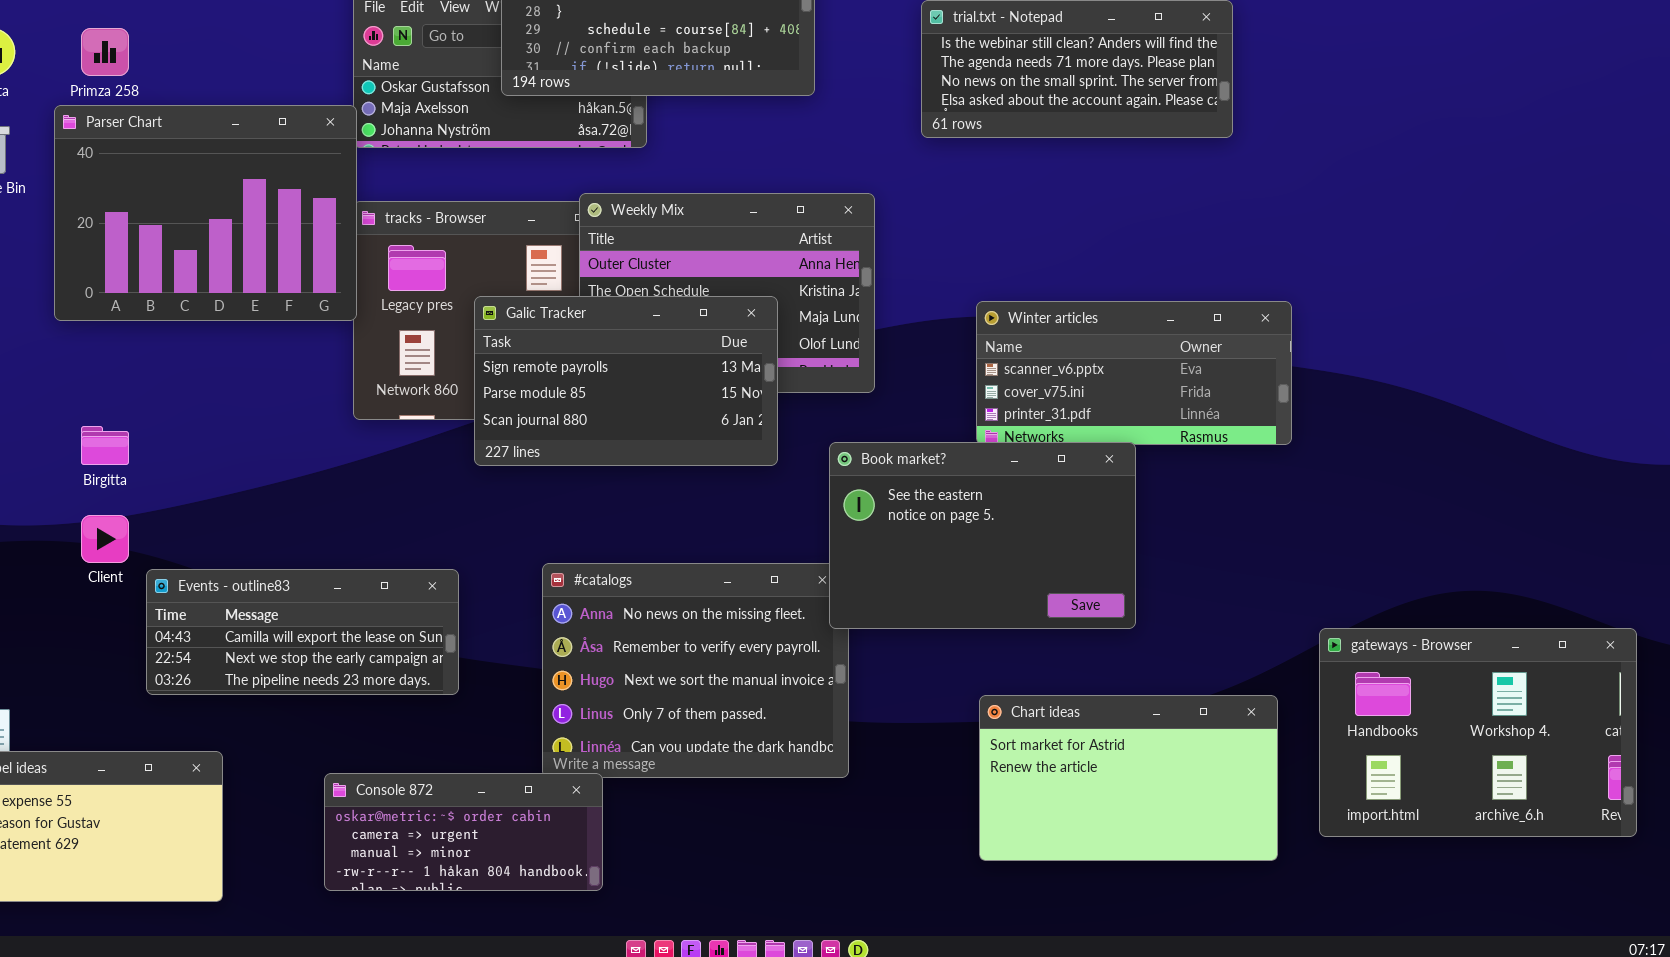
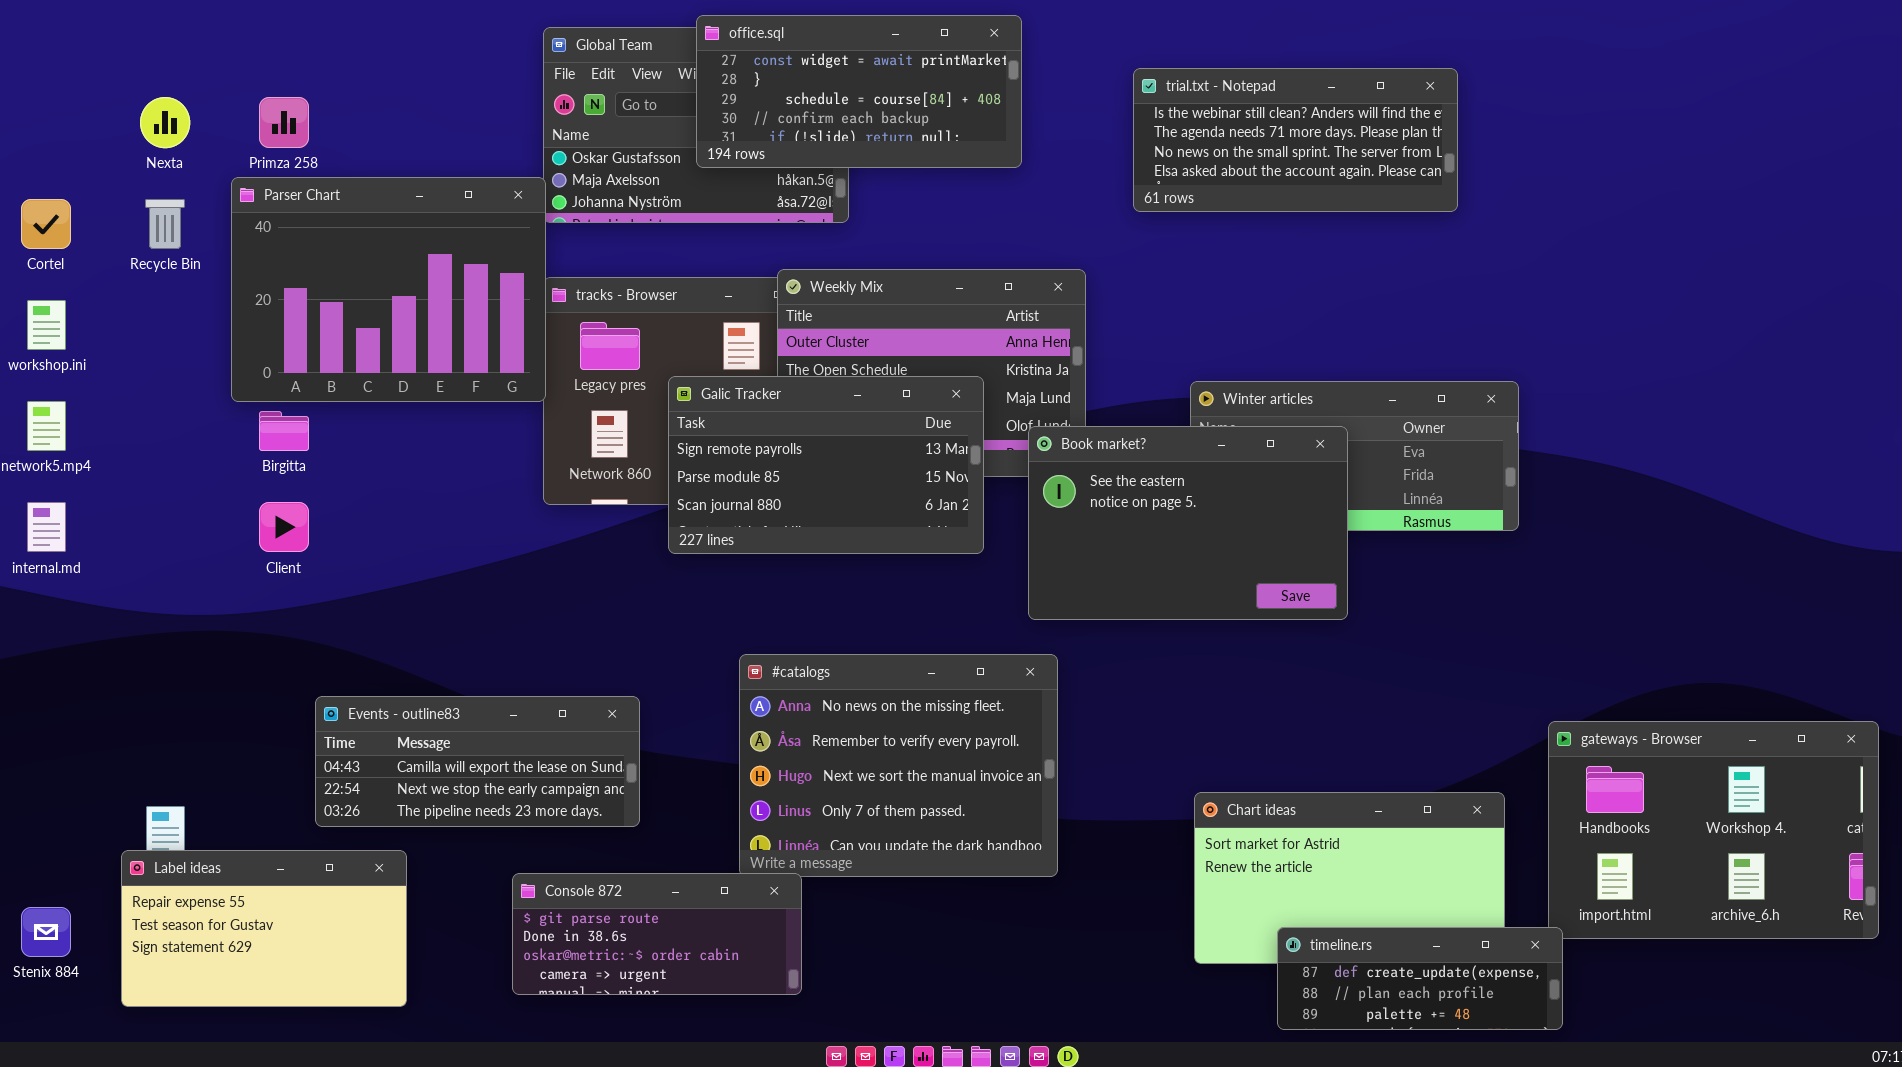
Birgitta: [81,426,129,465] -> [259,411,309,451], moved
Book market?: [829,442,1136,629] -> [1028,426,1348,620], moved
Client: [81,515,129,563] -> [259,502,309,552], moved
Events - outline83: [146,569,459,695] -> [315,696,640,827], moved
Console 872: [324,773,603,891] -> [512,873,802,995], scrolled up 2 rows
timeline.rs: none -> [1277,927,1563,1030], opened

